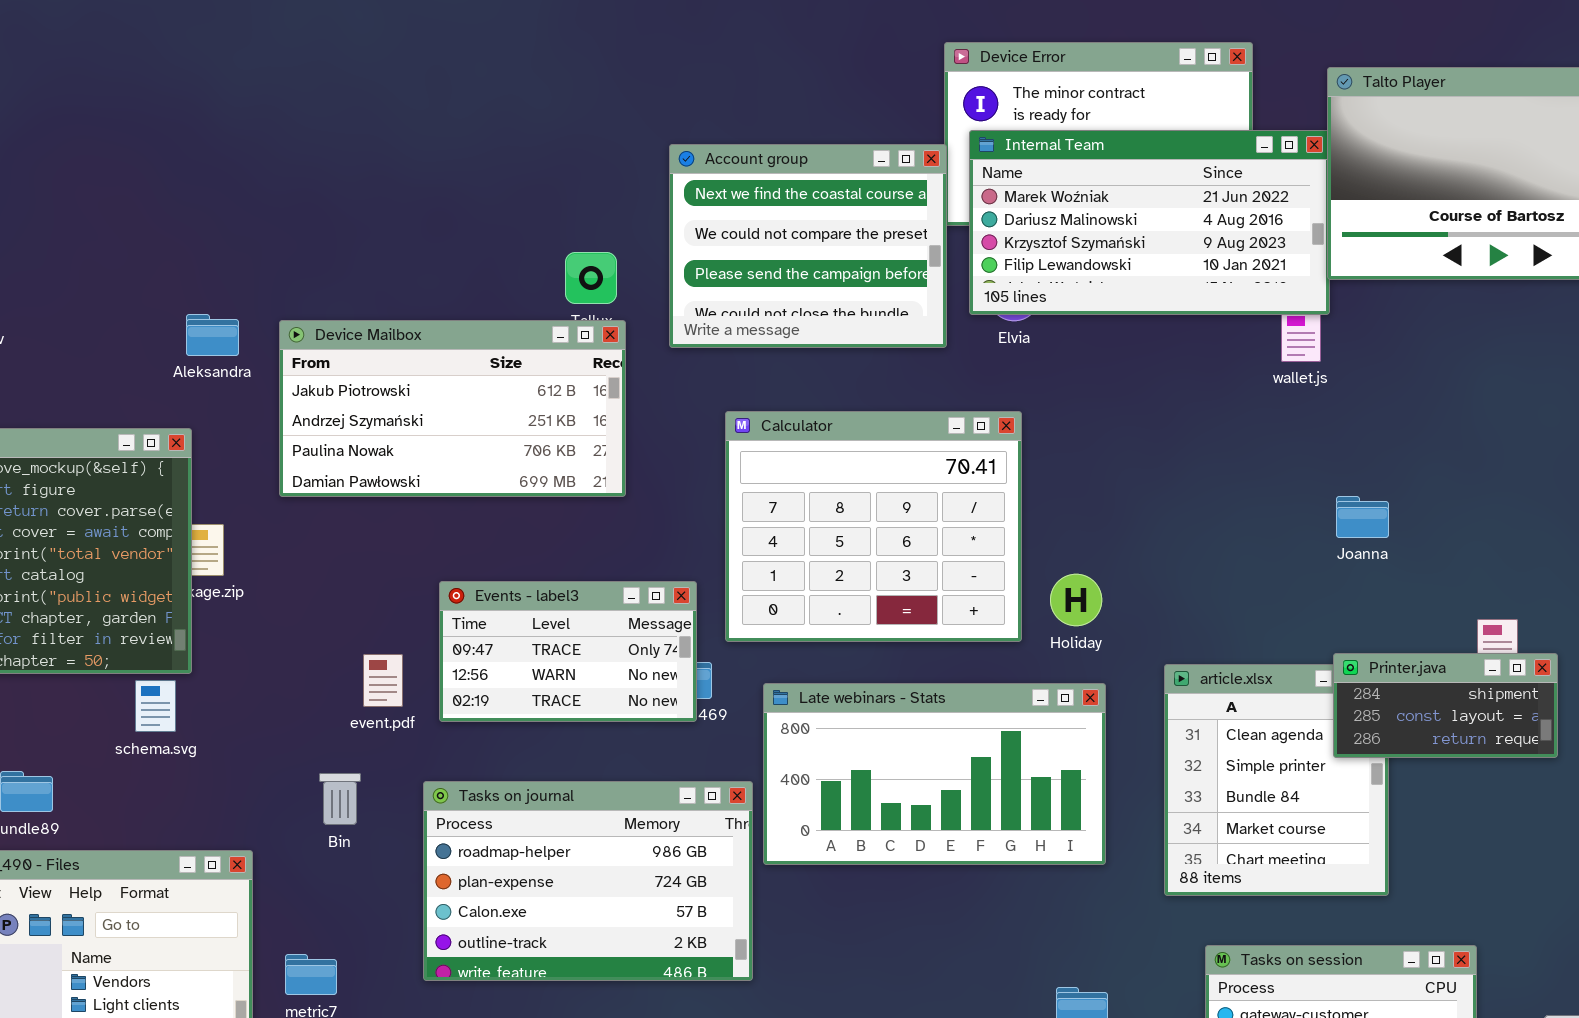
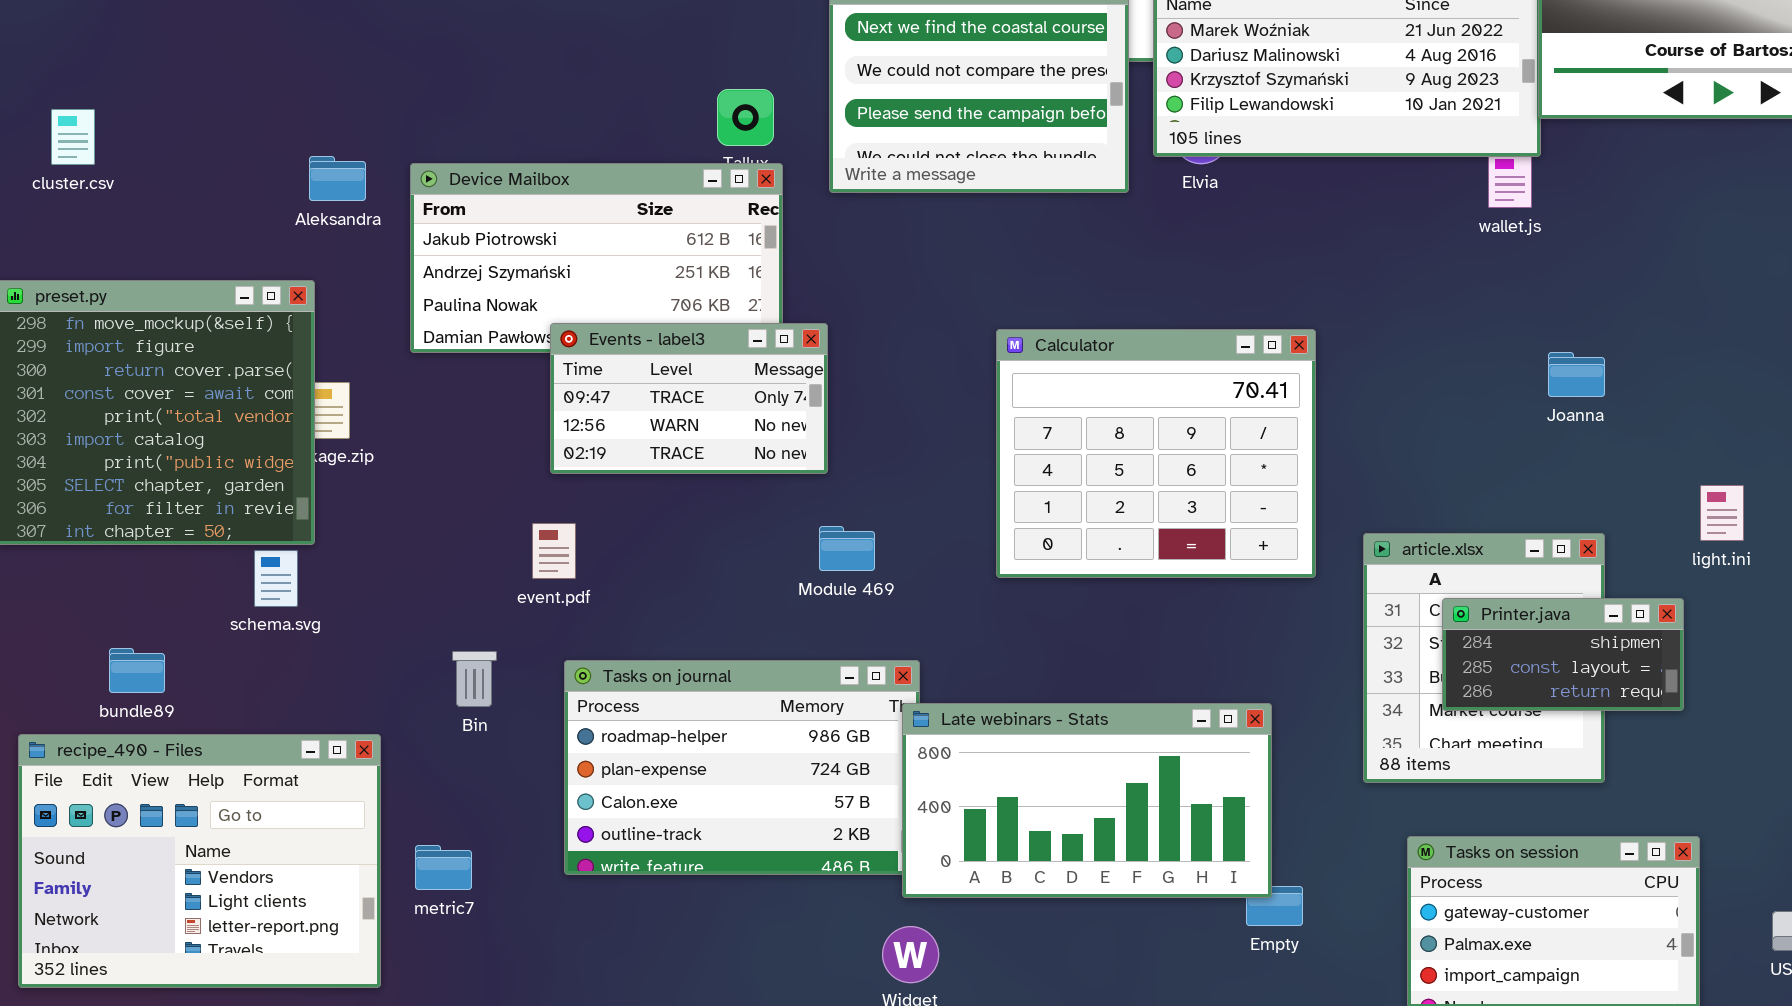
Calculator: [725,411,1022,642] -> [996,329,1316,578], moved
Events - label3: [439,581,697,722] -> [550,323,828,474], moved
Printer.java: [1333,653,1558,758] -> [1442,598,1684,711], moved
event.pdf: [363,654,403,707] -> [532,523,576,579], moved
Late webinars - Stats: [763,683,1106,865] -> [902,703,1272,898], moved

